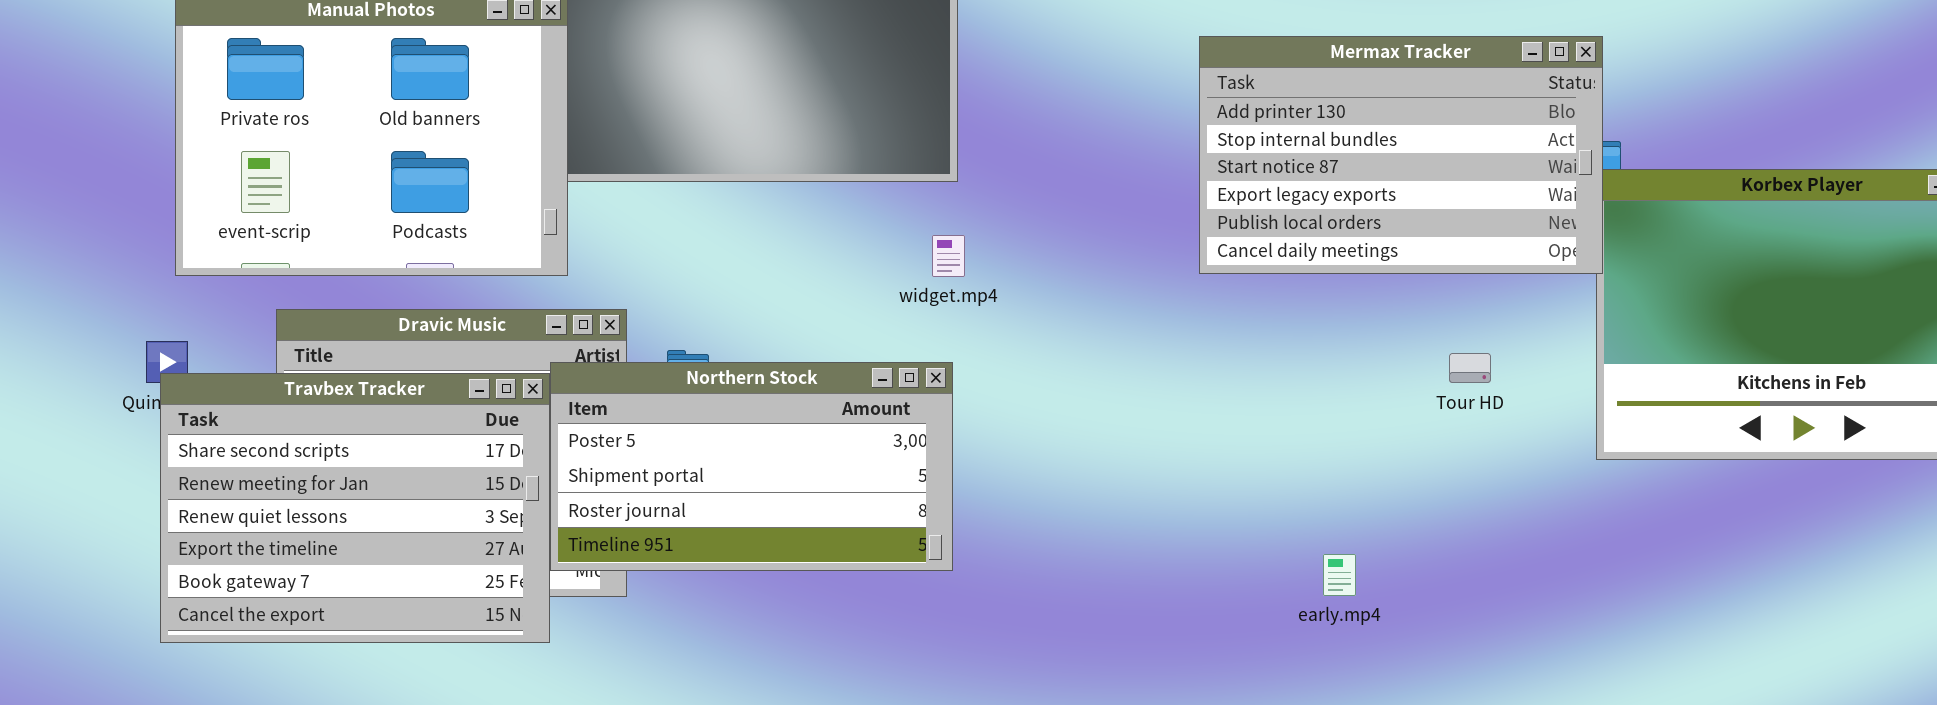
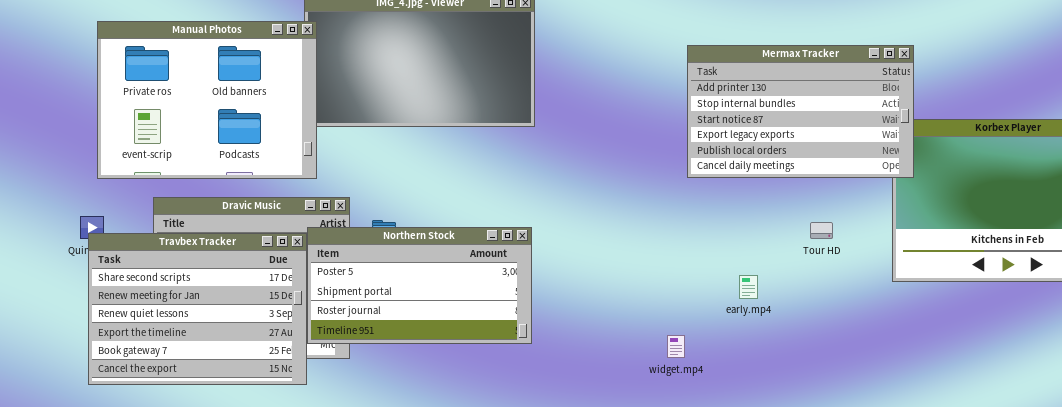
Mermax Tracker: [1199,36,1603,274] -> [687,45,914,178], moved
widget.mp4: [932,235,965,277] -> [667,335,685,358], moved
early.mp4: [1323,554,1356,596] -> [739,275,758,299], moved

